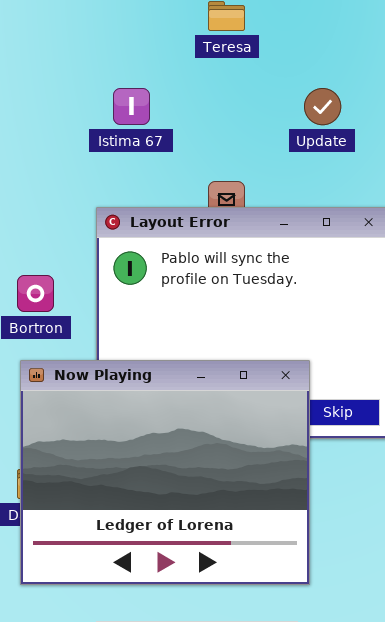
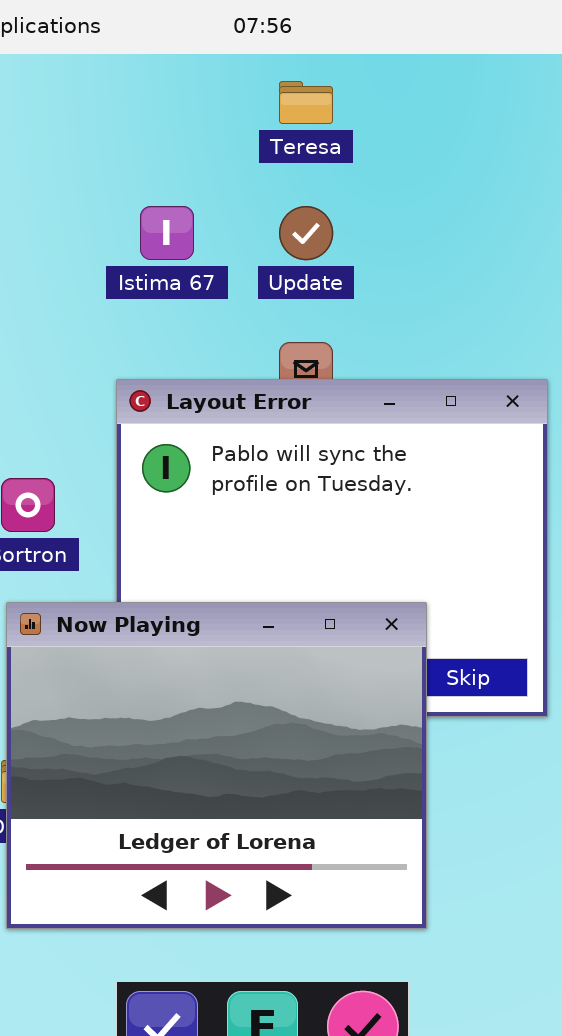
Update: [304,88,341,125] -> [279,206,333,260], moved

